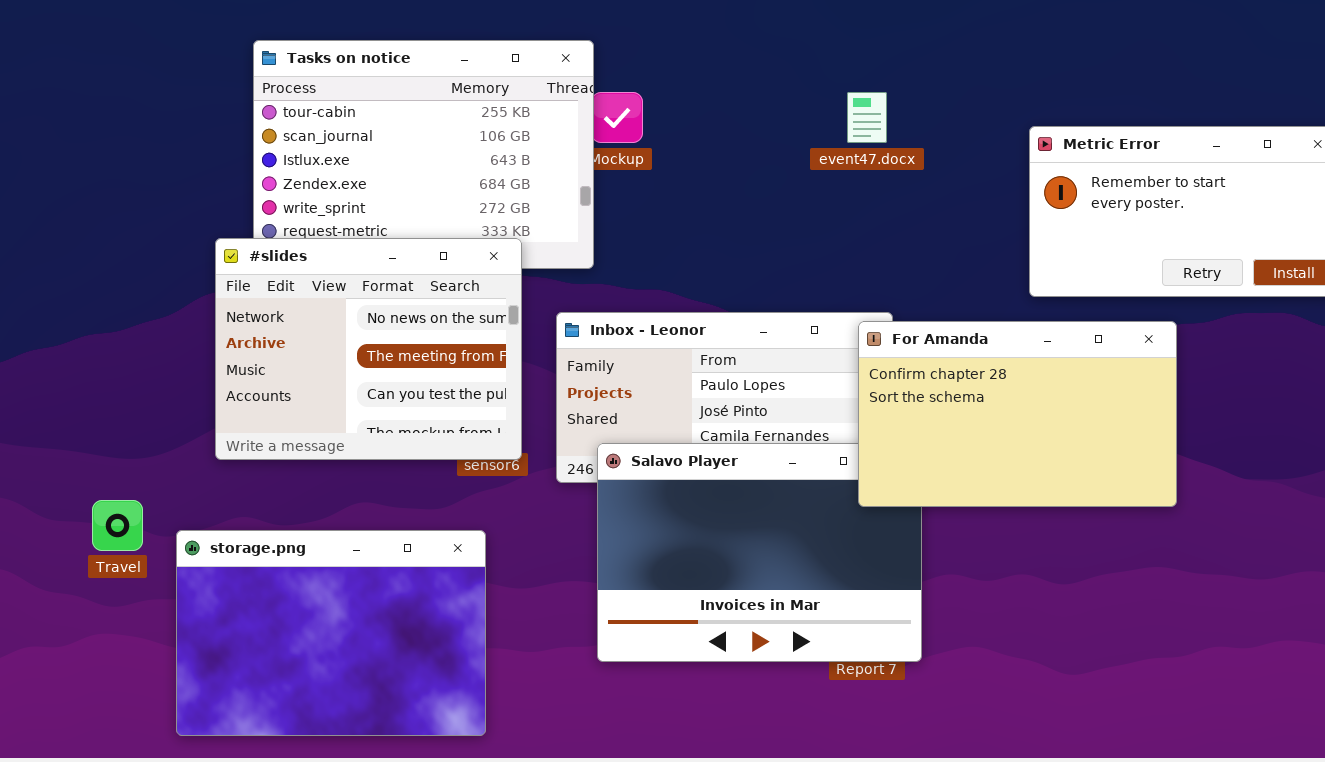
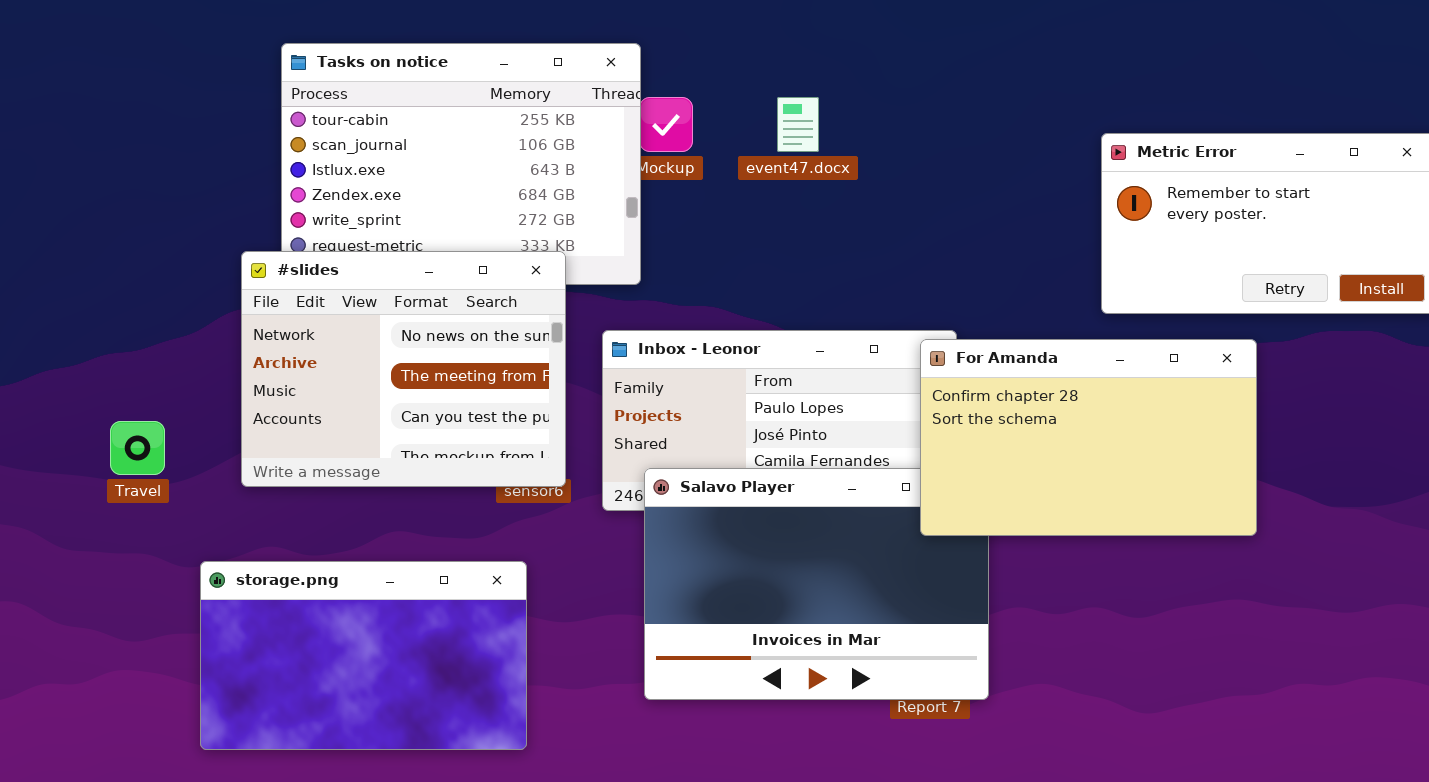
event47.docx: [847,92,887,143] -> [777,97,819,152], moved
Travel: [92,500,143,551] -> [110,421,165,475], moved
storage.png: [176,530,486,736] -> [200,561,527,750], resized

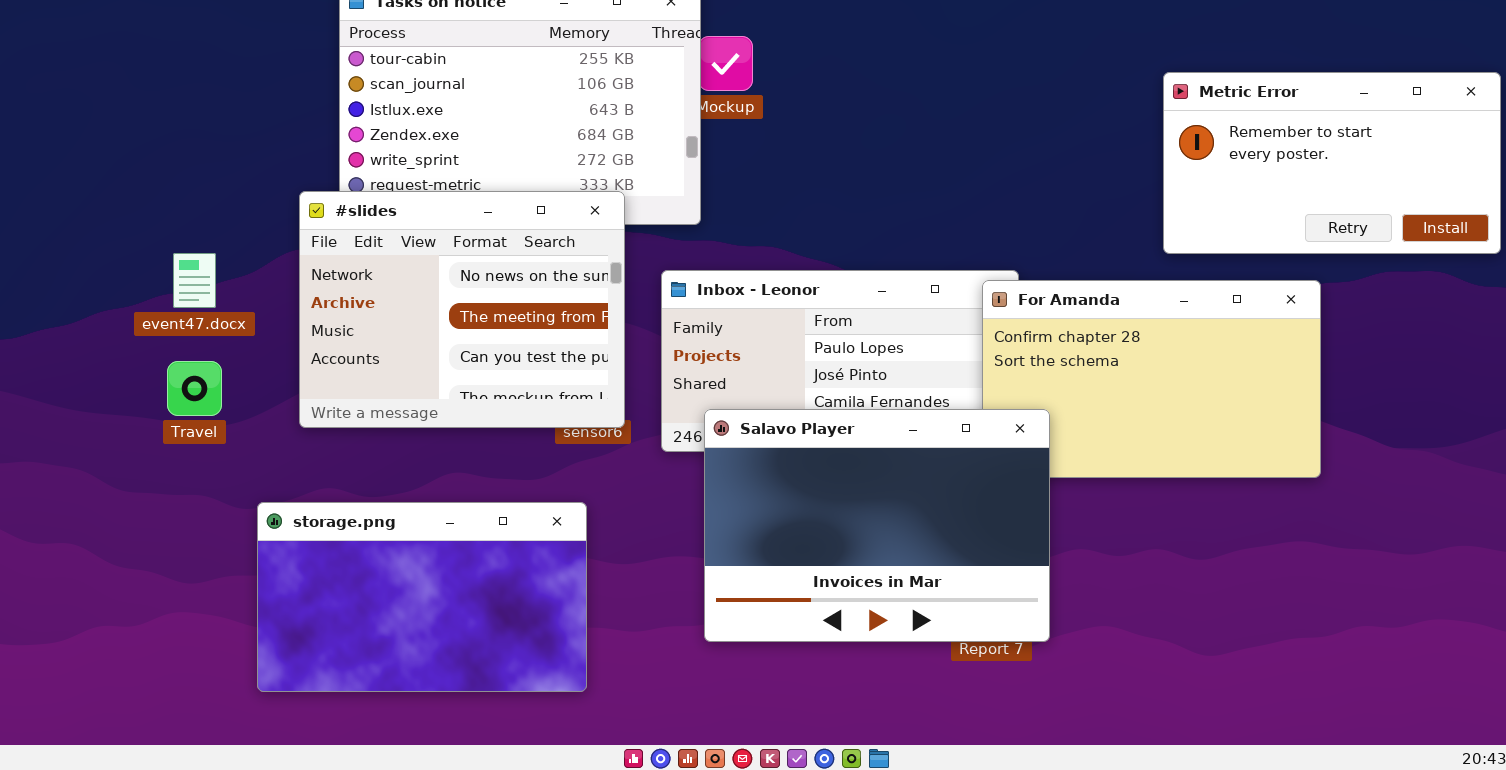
event47.docx: [777,97,819,152] -> [173,253,216,308], moved
Salavo Player: [644,468,989,700] -> [704,409,1050,642], raised

